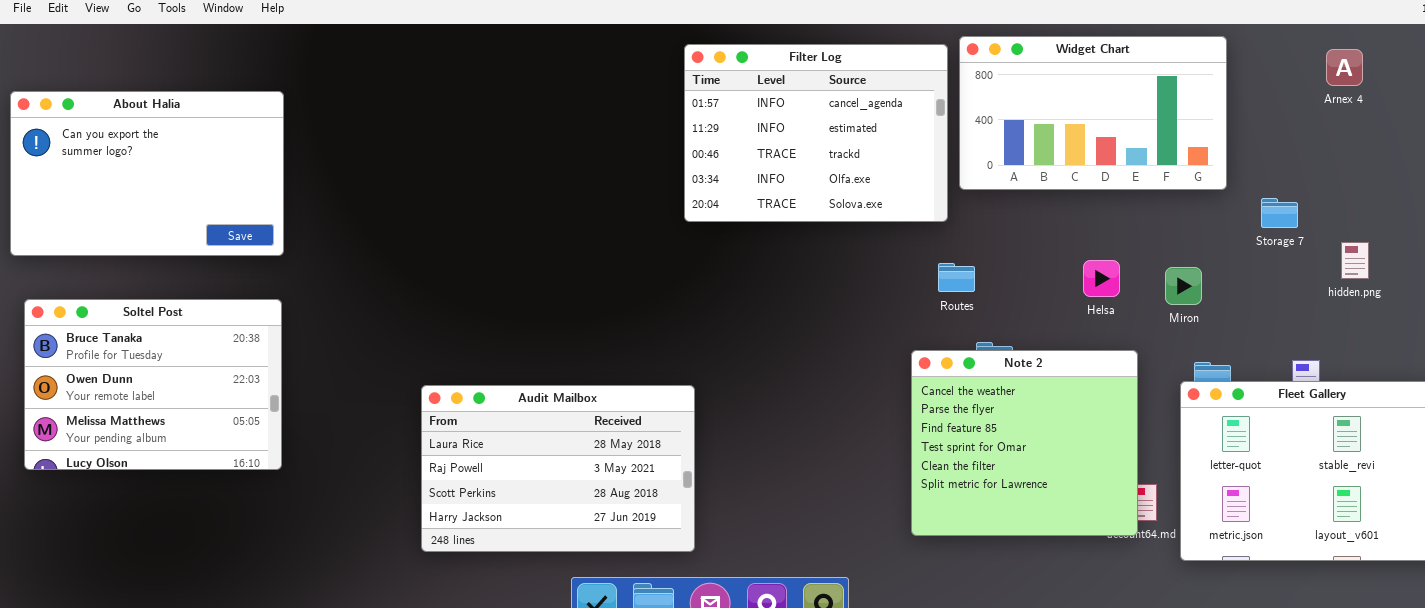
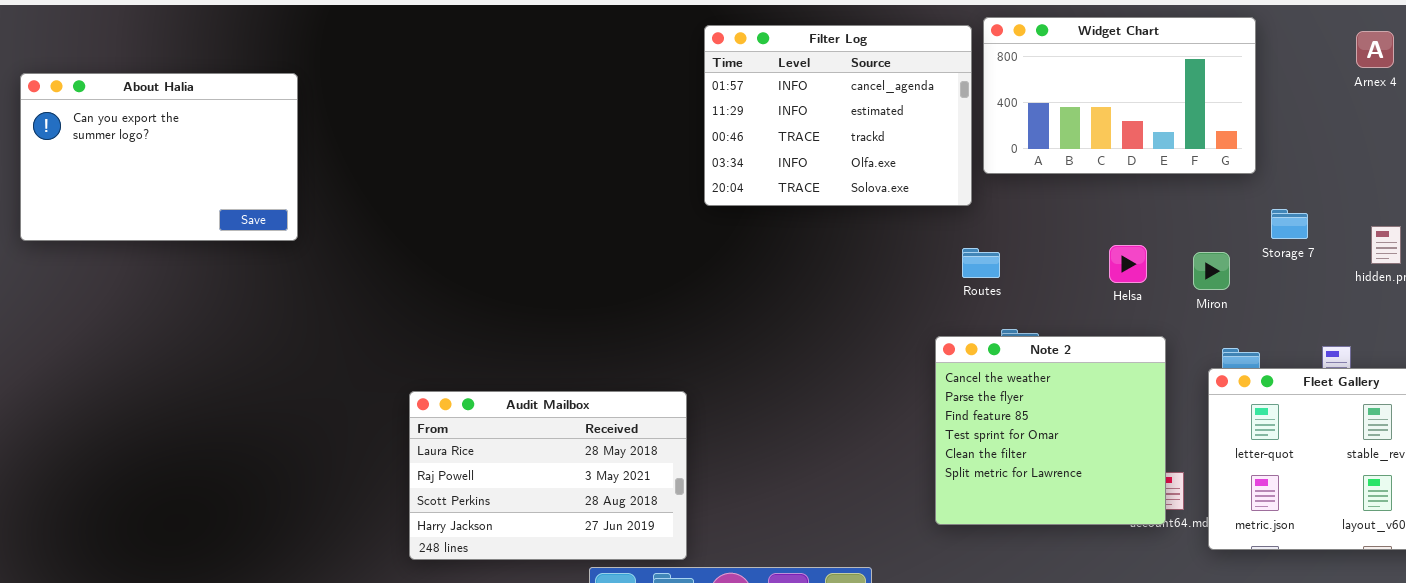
Storage 7: [1261,198,1298,228] -> [1271,209,1308,239], moved
Soltel Post: [24,299,282,470] -> none, closed
Audit Mailbox: [421,385,695,552] -> [409,391,687,560], moved

